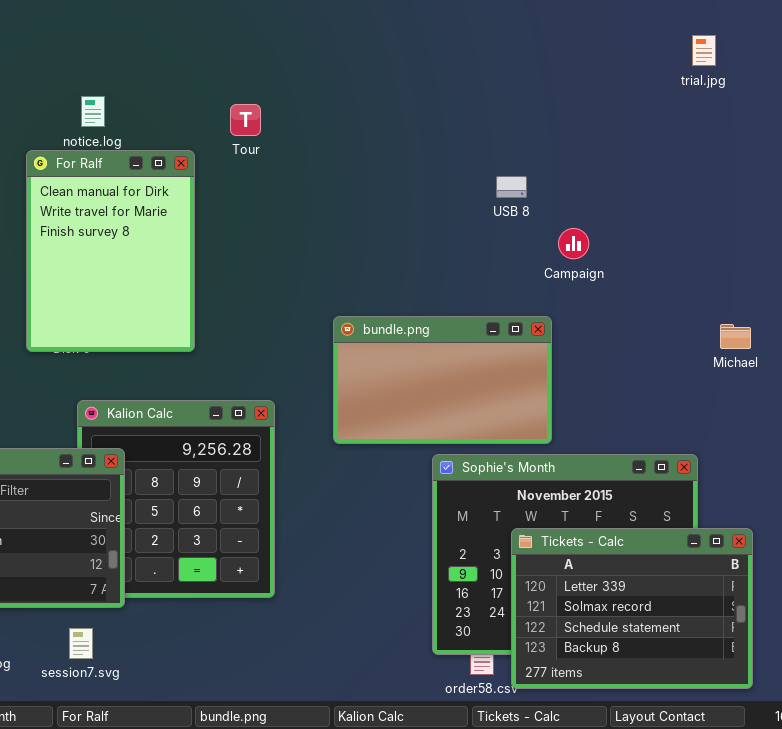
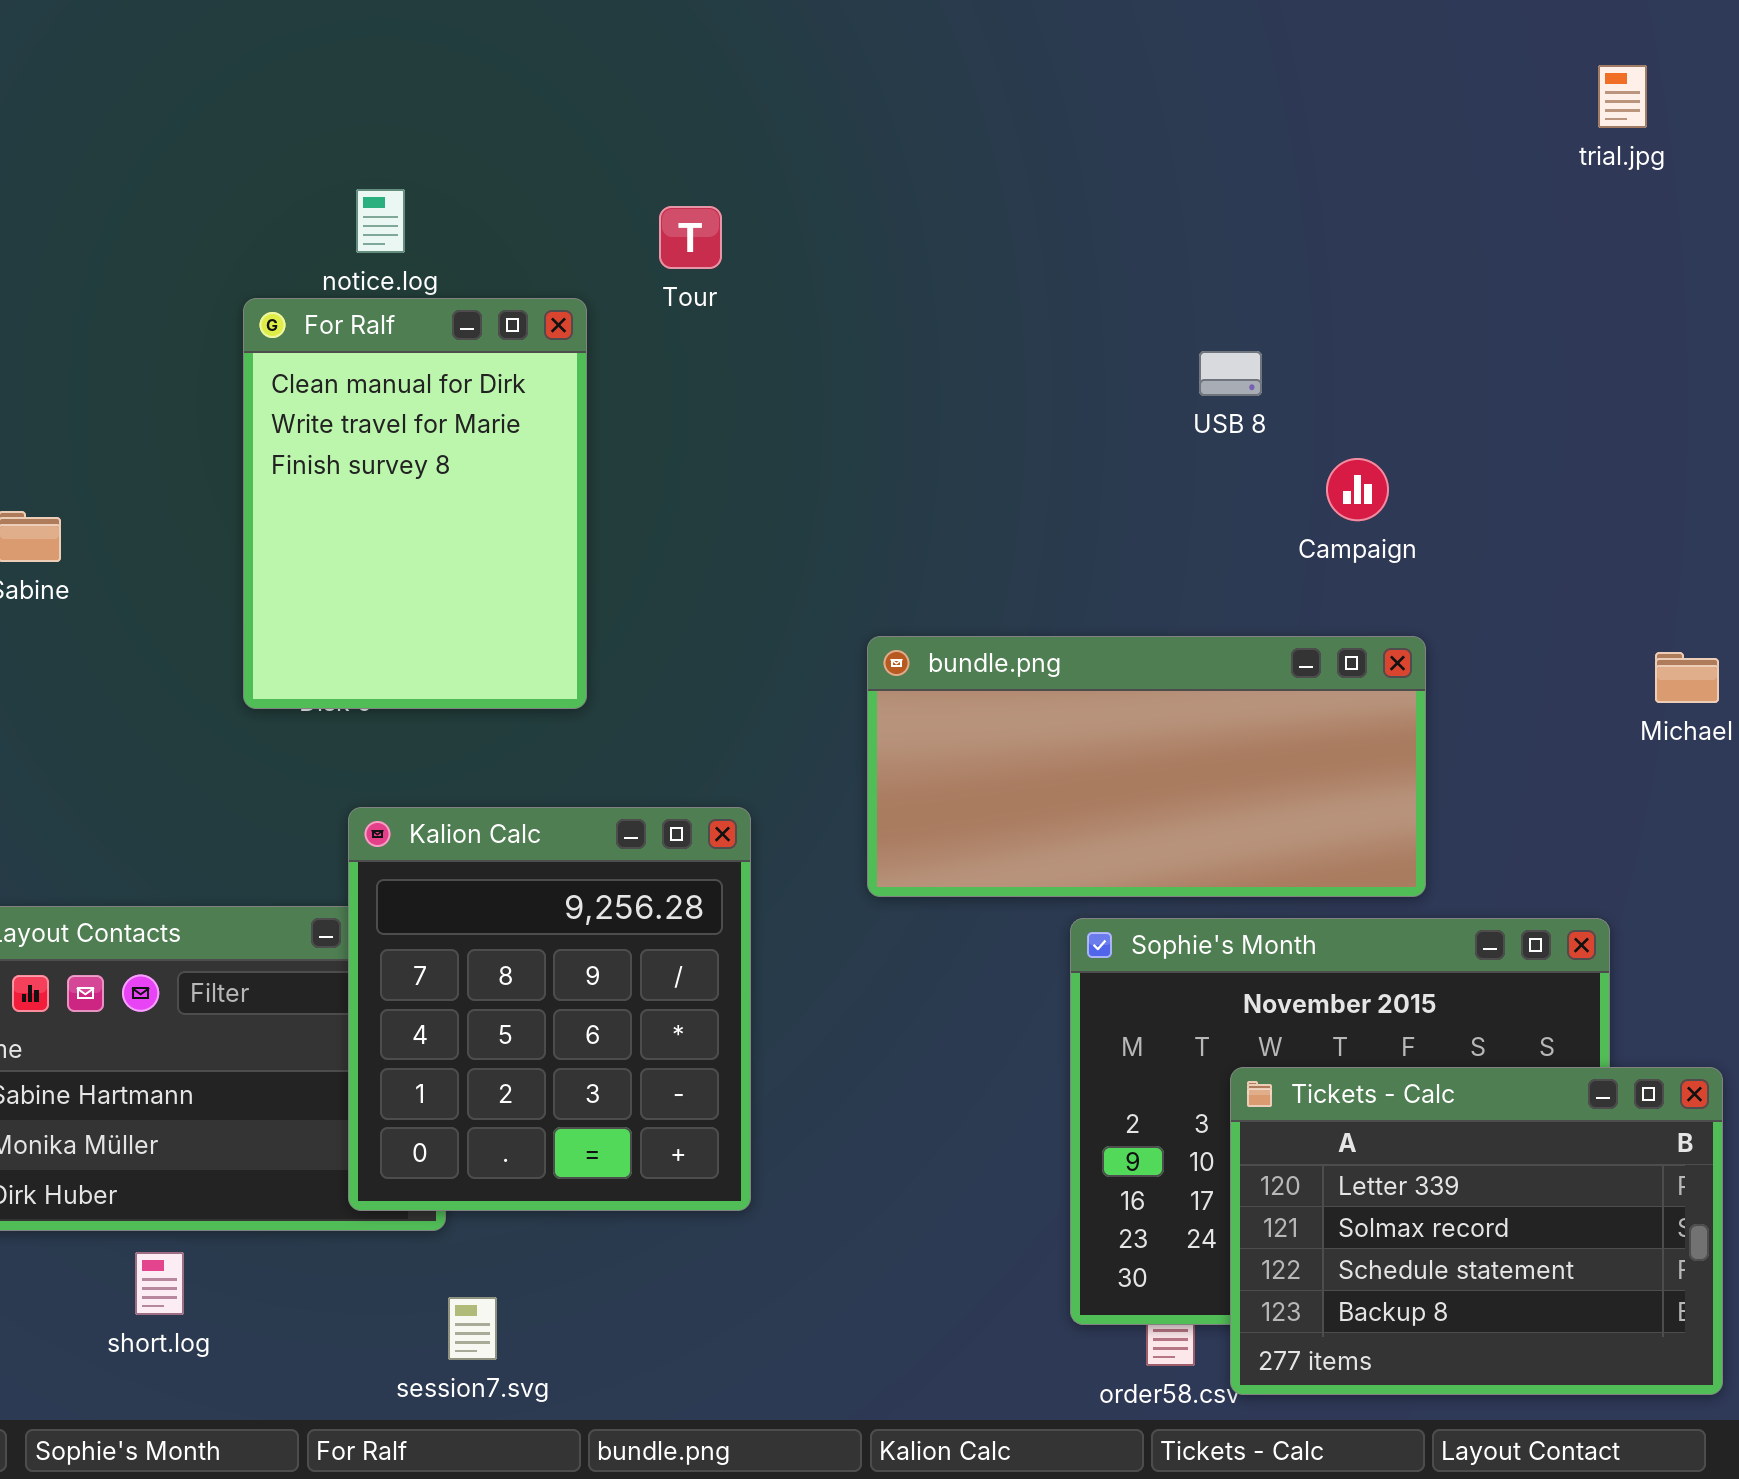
bundle.png: [333,316,552,444] -> [867,636,1426,897], resized
Kalion Calc: [77,400,275,598] -> [348,807,751,1211], raised
session7.svg: [69,628,93,659] -> [448,1297,497,1360], moved

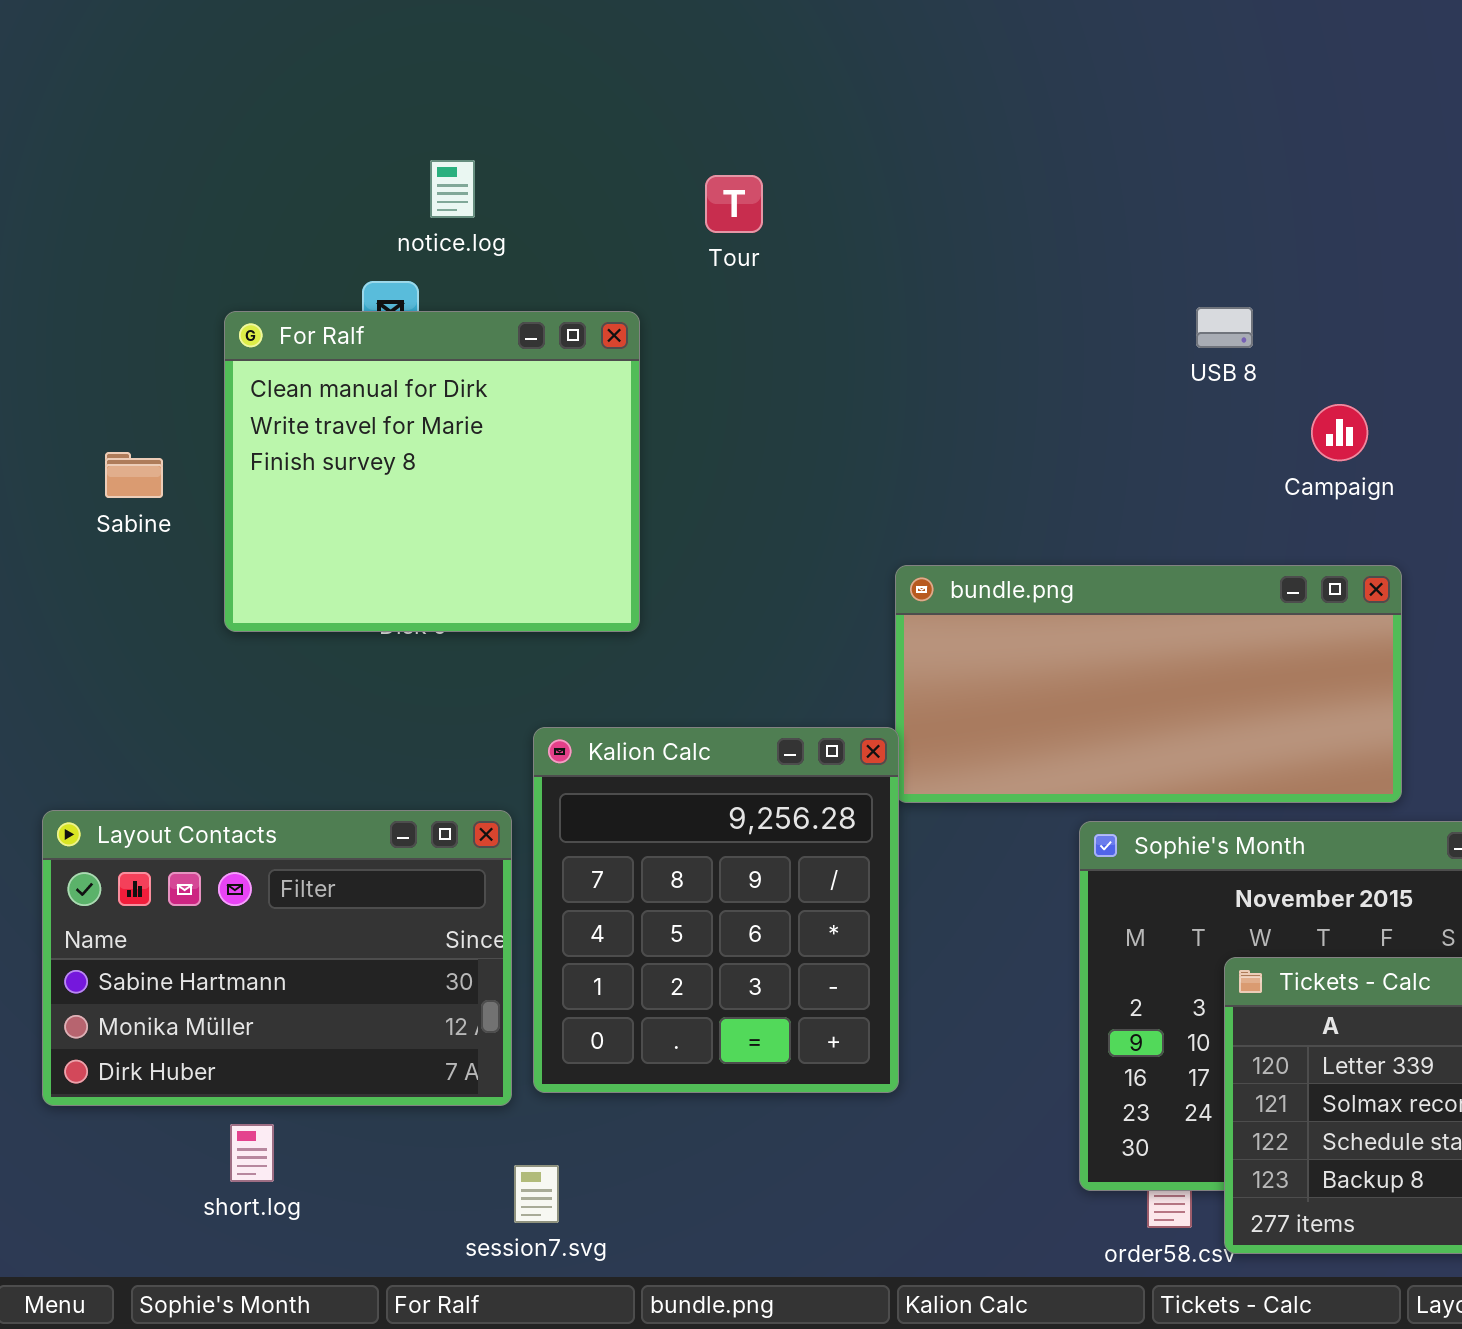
For Ralf: [243,298,587,709] -> [224,311,640,632], resized
Kalion Calc: [348,807,751,1211] -> [533,727,899,1093], moved

